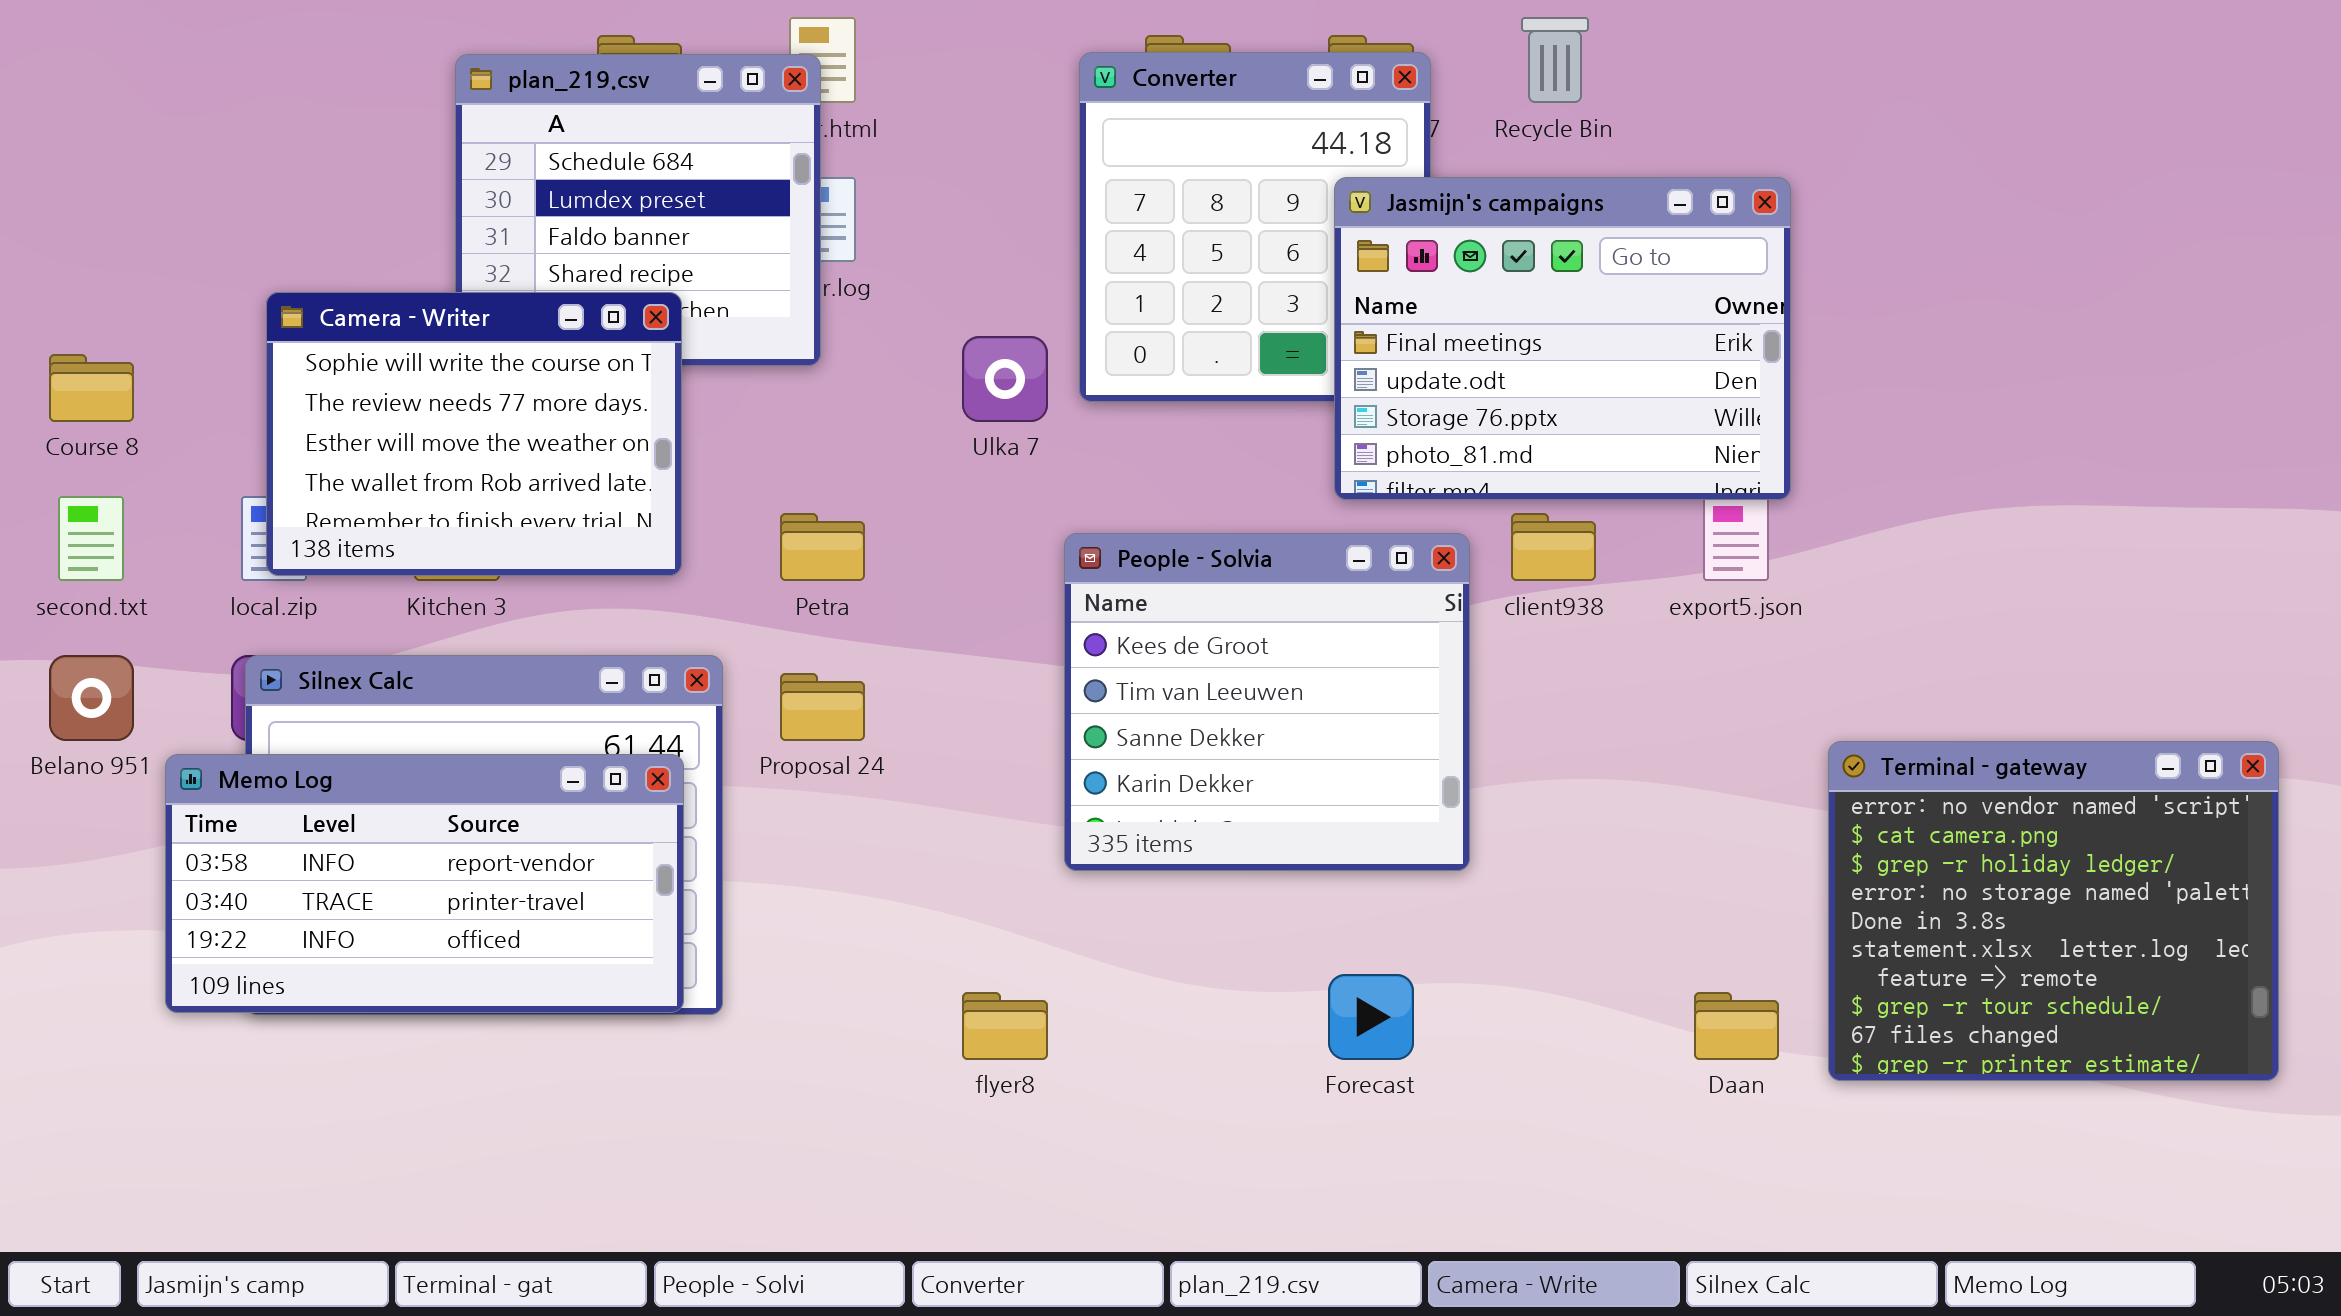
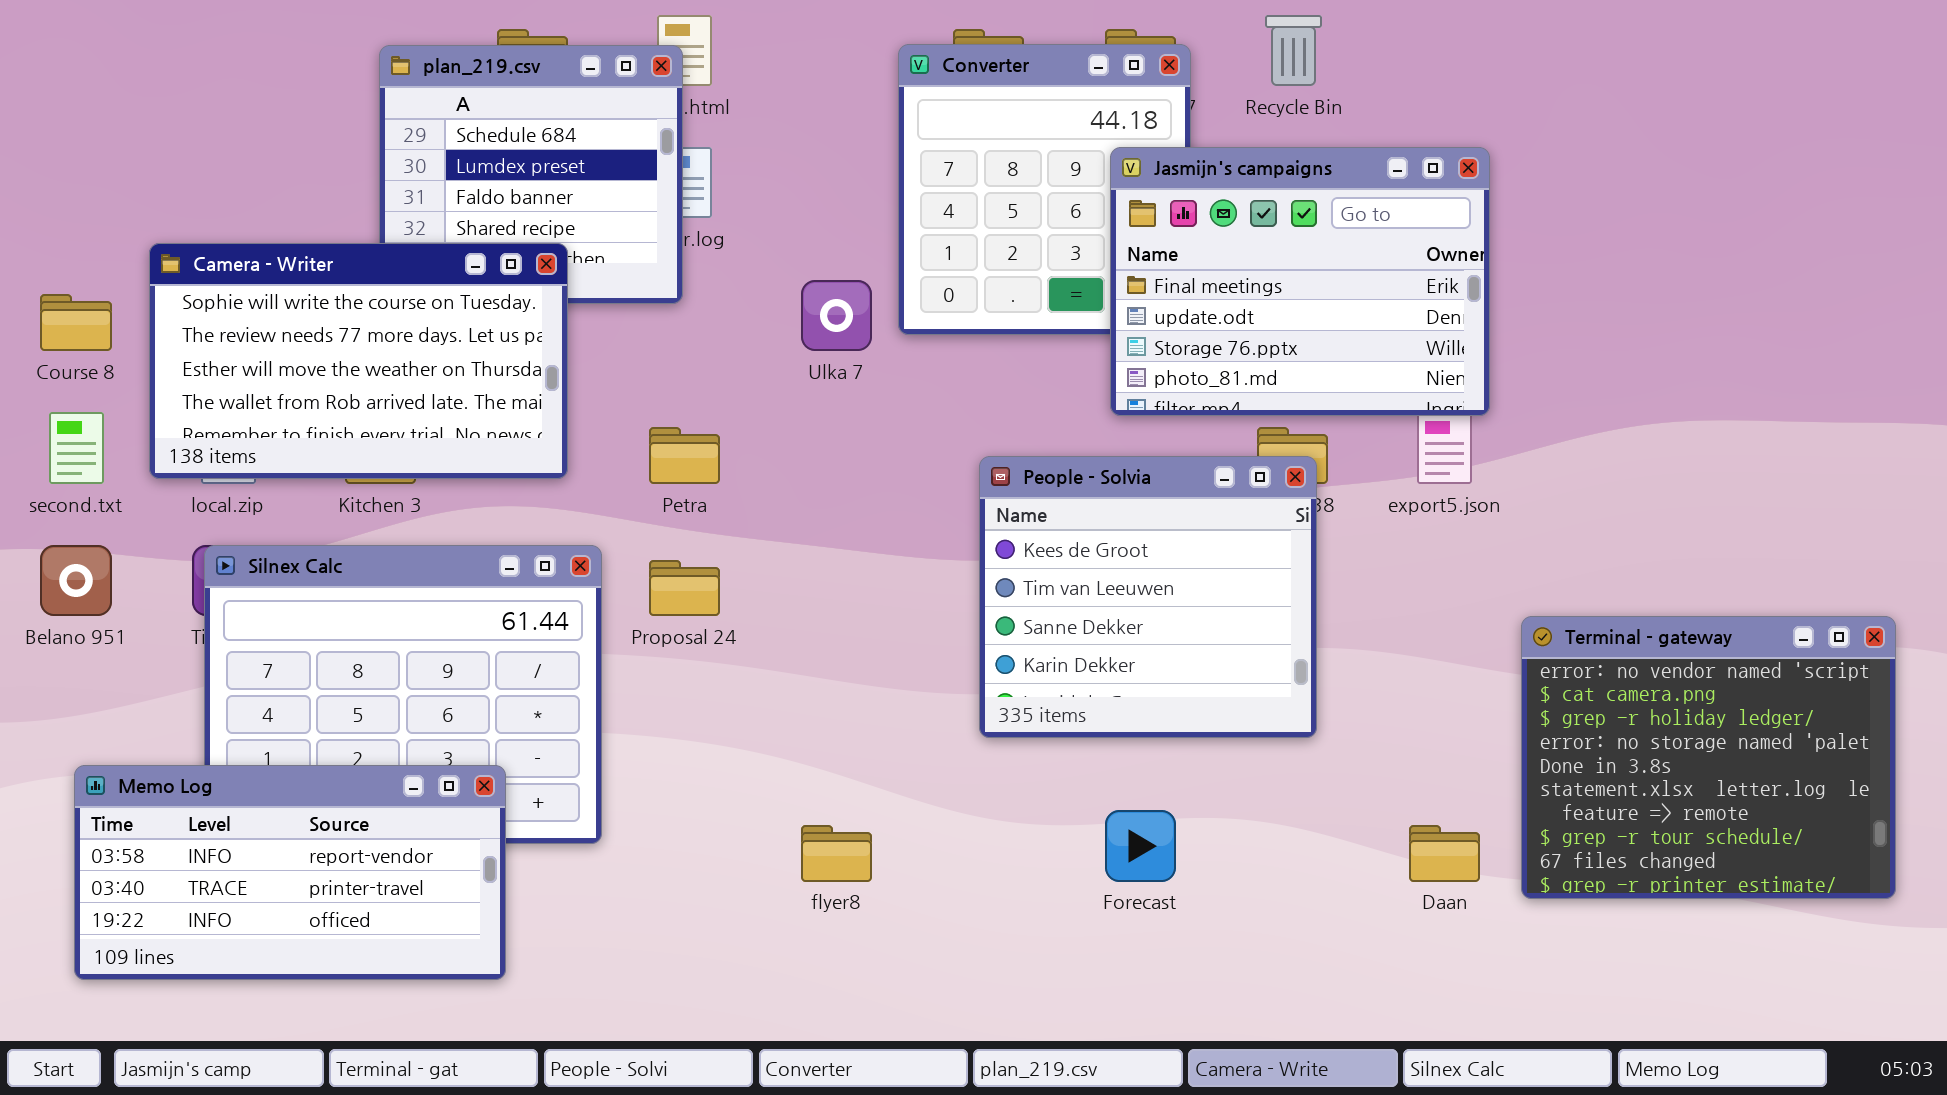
Camera - Writer: [266,292,682,576] -> [149,243,568,479], resized
People - Solvia: [1064,533,1470,871] -> [979,456,1317,738], moved
Memo Log: [165,754,684,1013] -> [74,765,506,980], moved

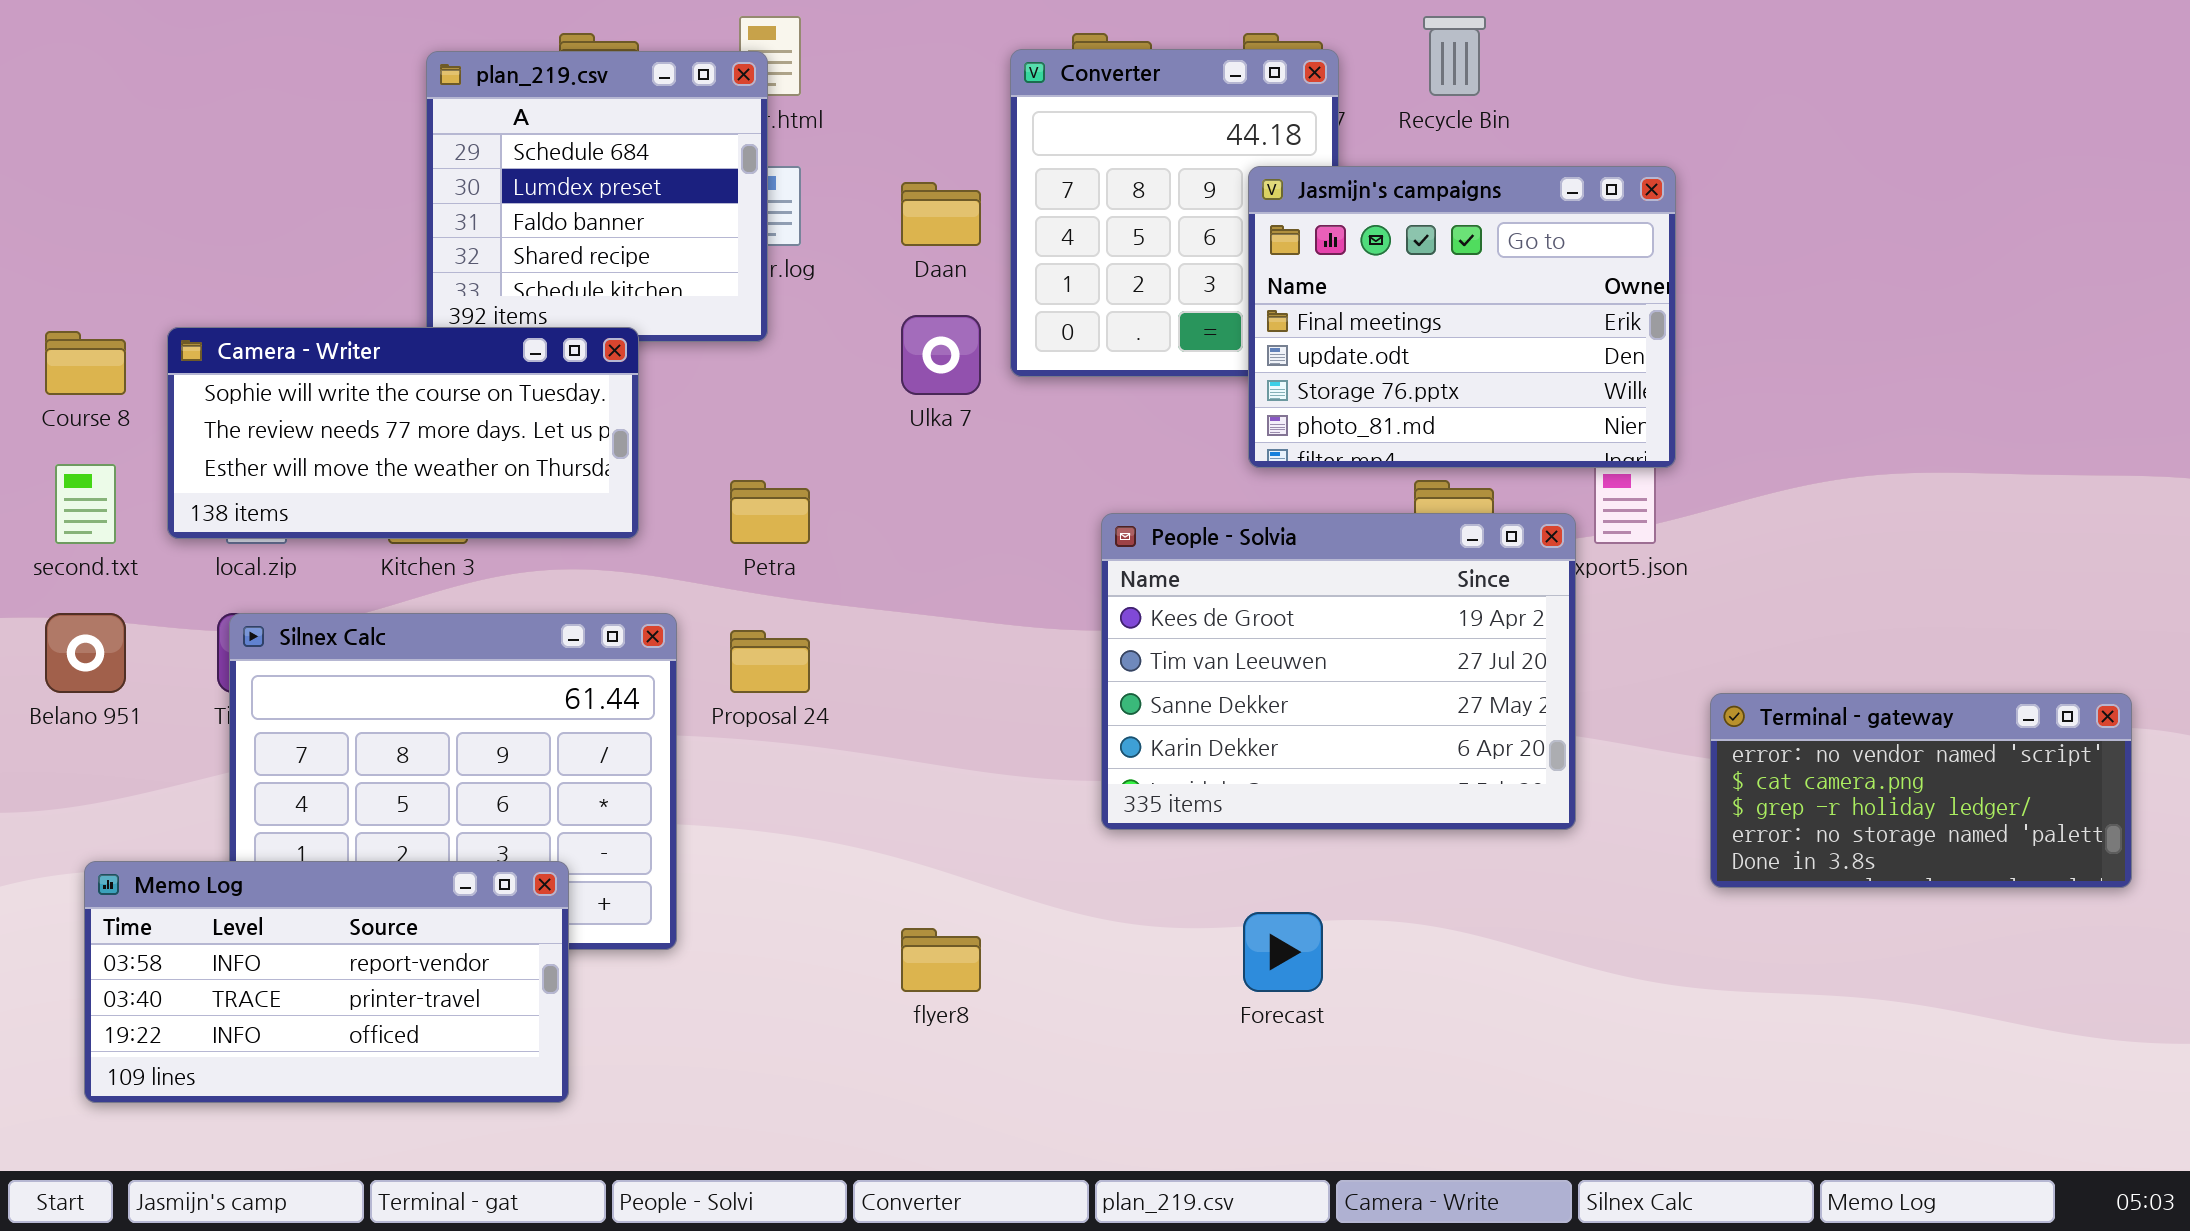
Camera - Writer: [149,243,568,479] -> [167,327,639,539], resized
People - Solvia: [979,456,1317,738] -> [1101,513,1576,830], resized
Terminal - gateway: [1521,616,1896,899] -> [1710,693,2132,888], resized
Daan: [1409,825,1480,882] -> [901,182,981,246], moved

